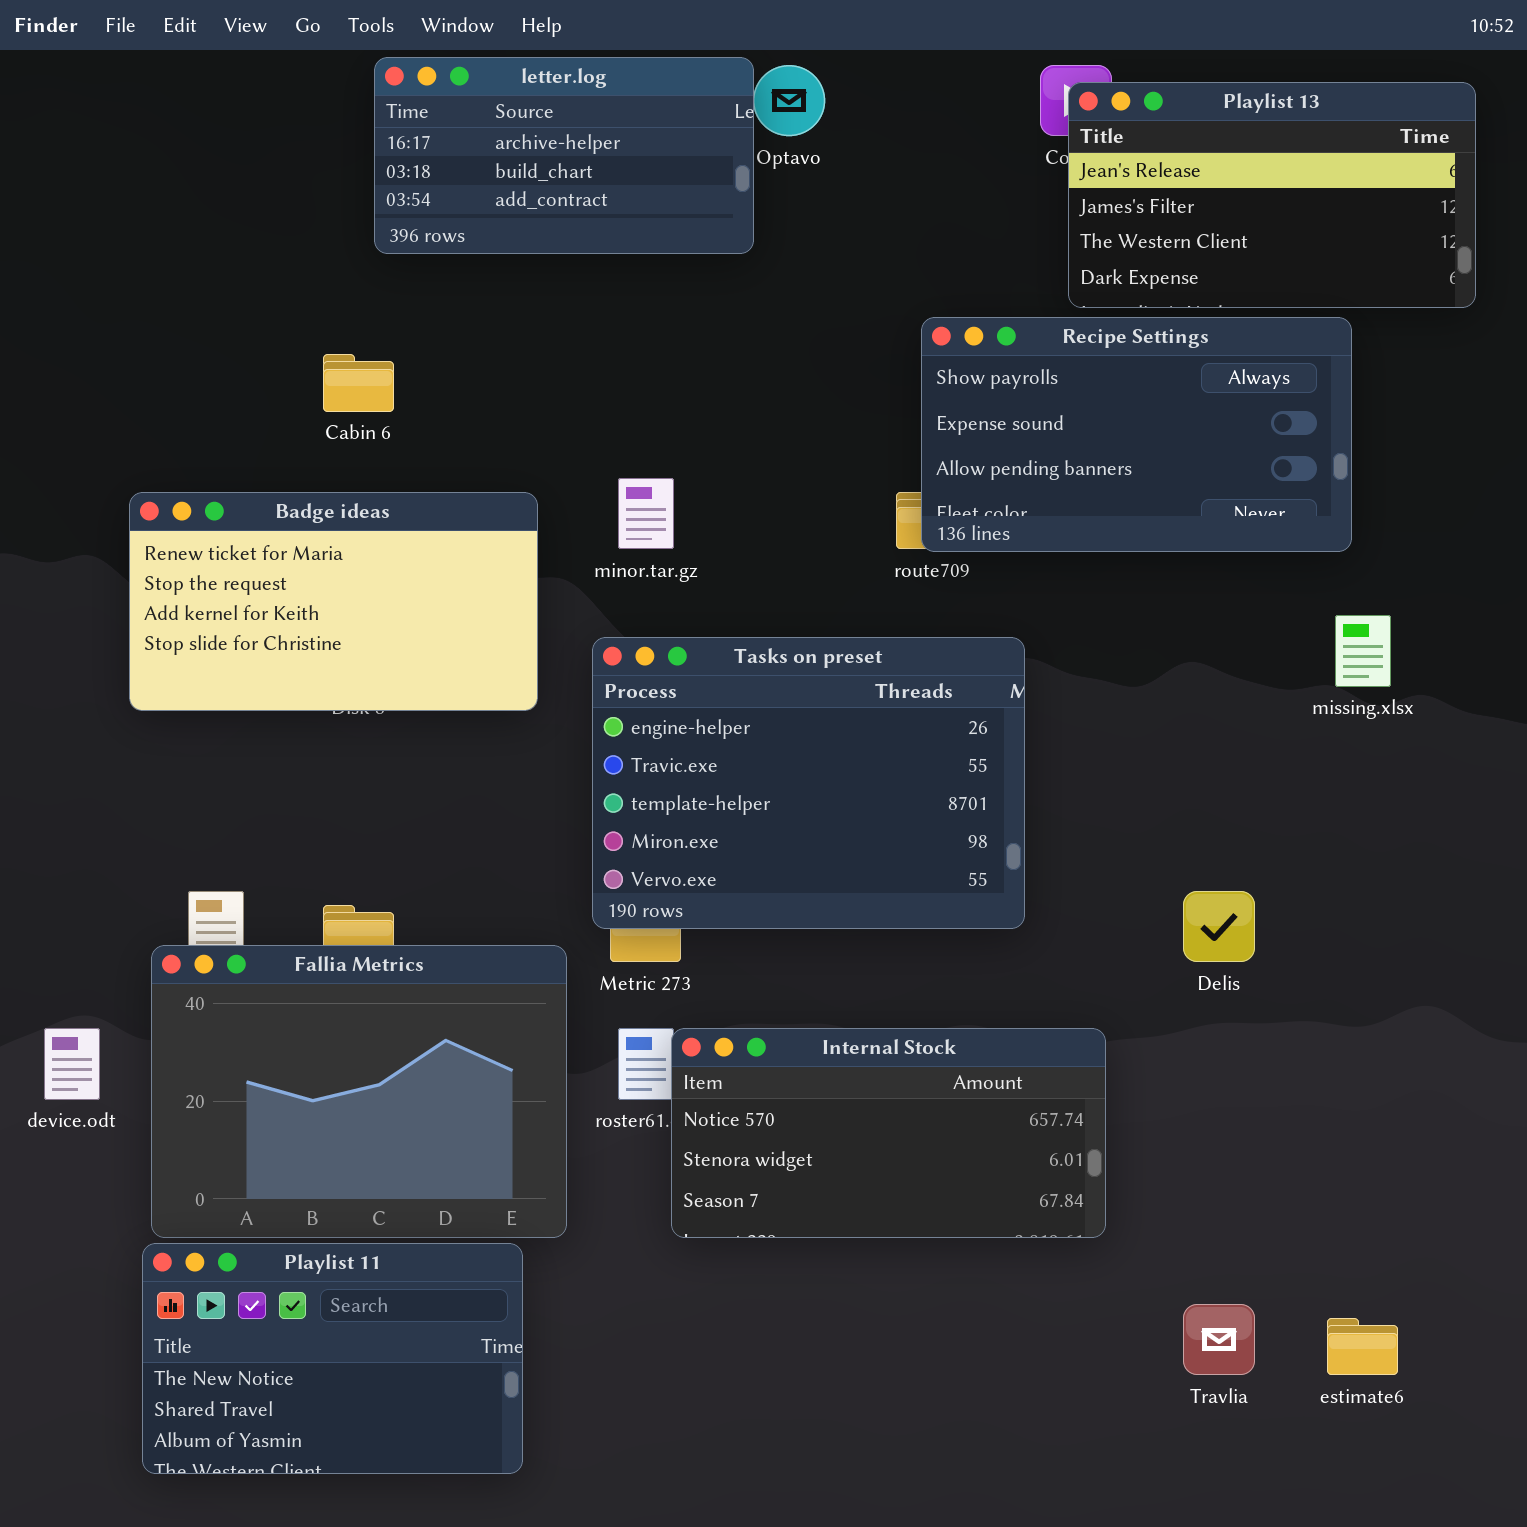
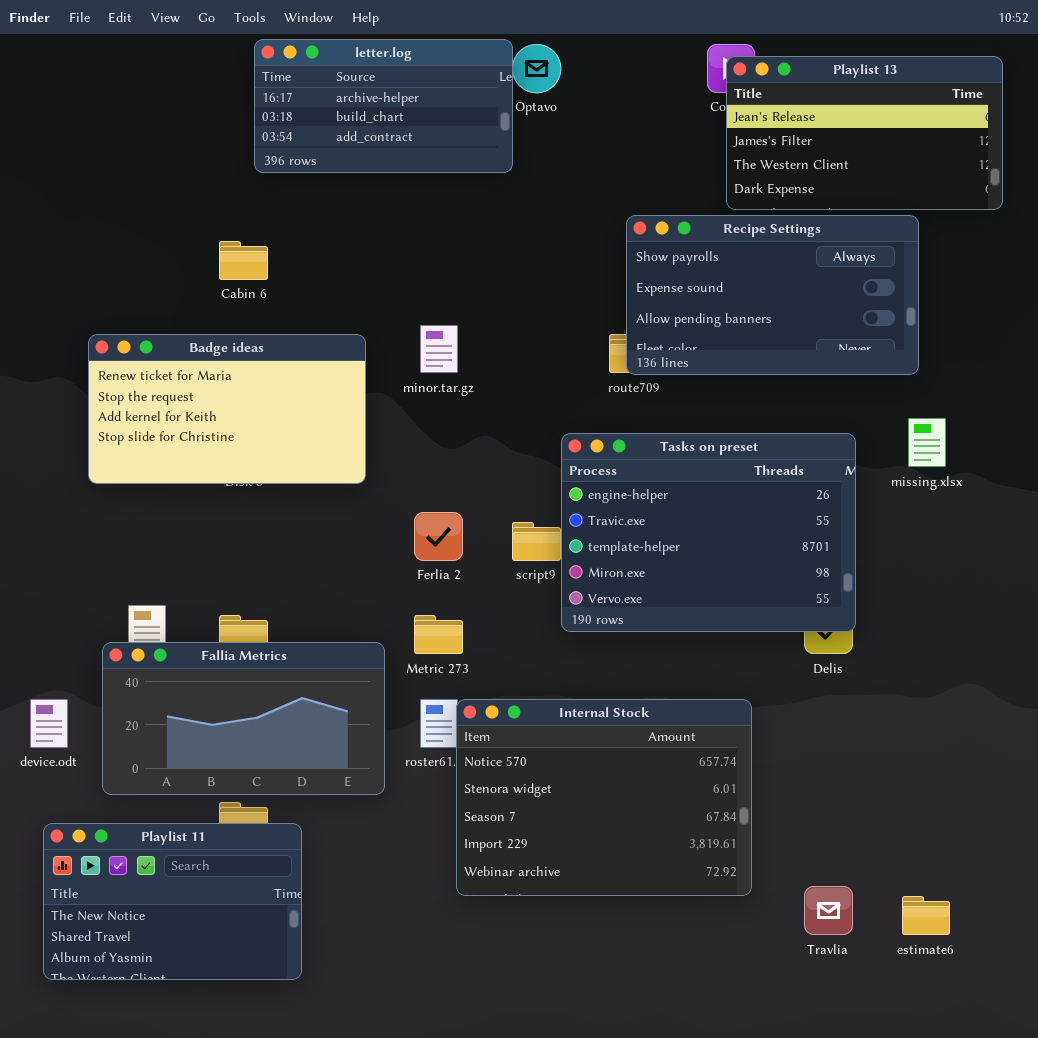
Tasks on preset: [592,637,1025,929] -> [561,433,856,632], moved
Fallia Metrics: [151,945,567,1238] -> [102,642,385,795], resized
Internal Stock: [671,1028,1106,1238] -> [456,699,752,896], resized
Playlist 11: [142,1243,523,1474] -> [43,823,302,980], moved

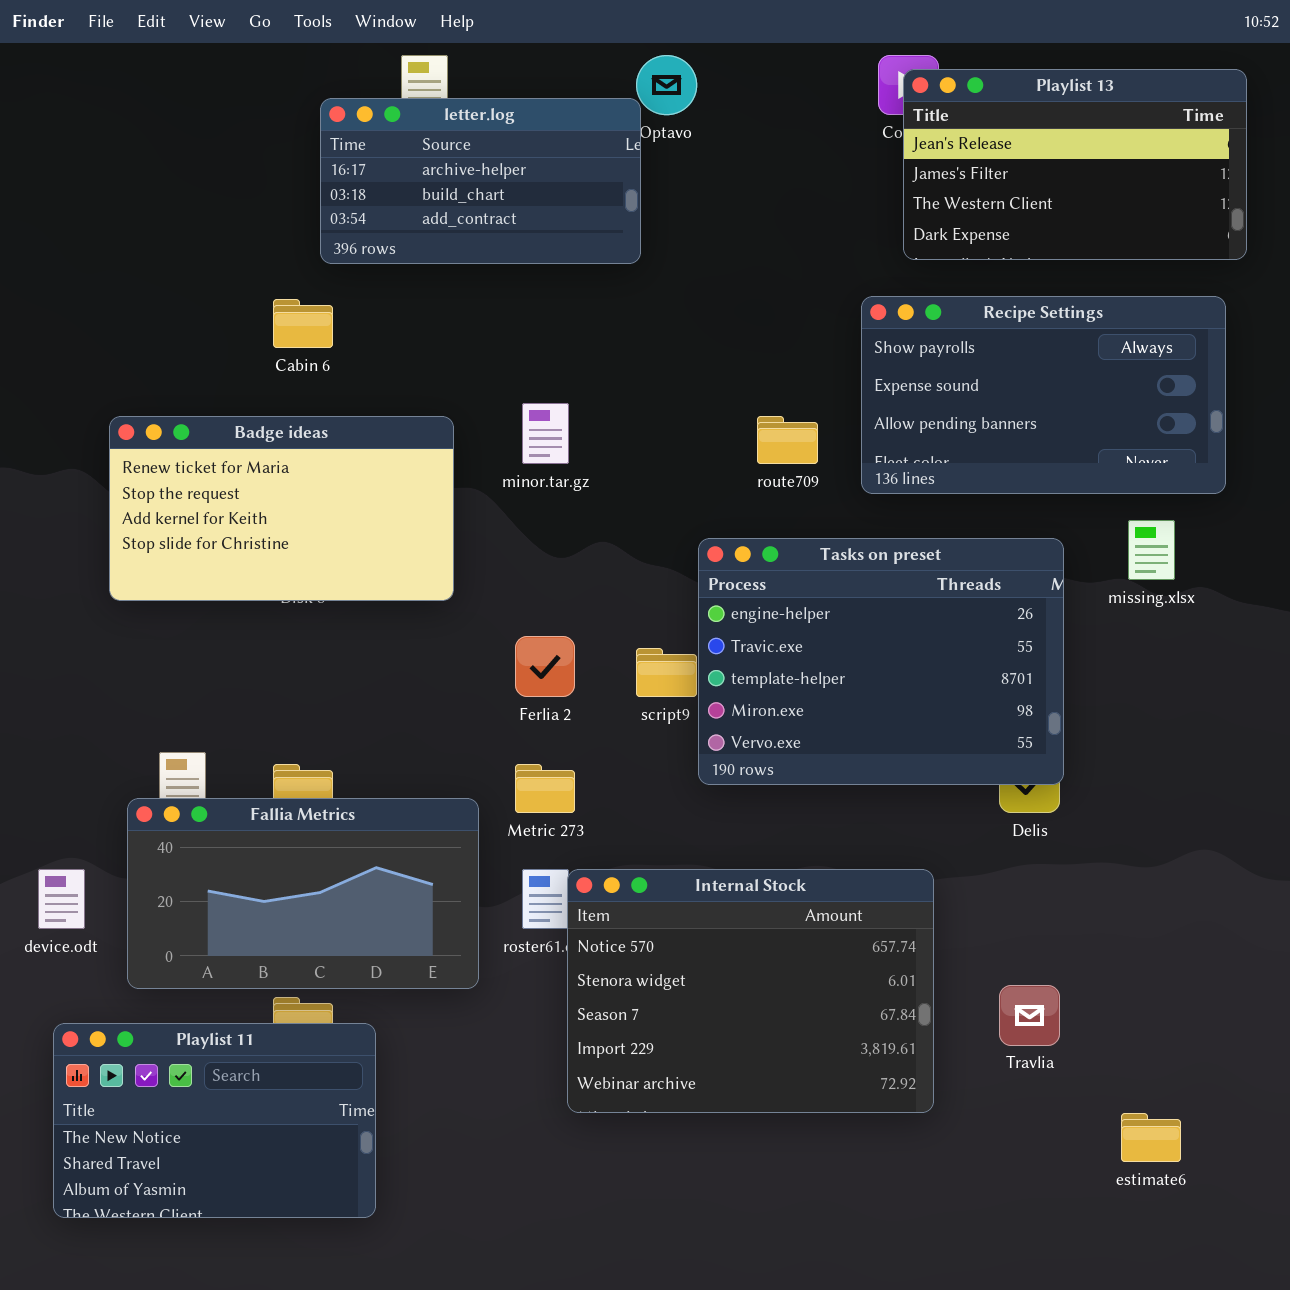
letter.log: [254,39,513,173] -> [320,98,641,264], moved
Recipe Settings: [626,215,919,375] -> [861,296,1226,494], moved
Travlia: [804,886,853,935] -> [999,985,1060,1046], moved

